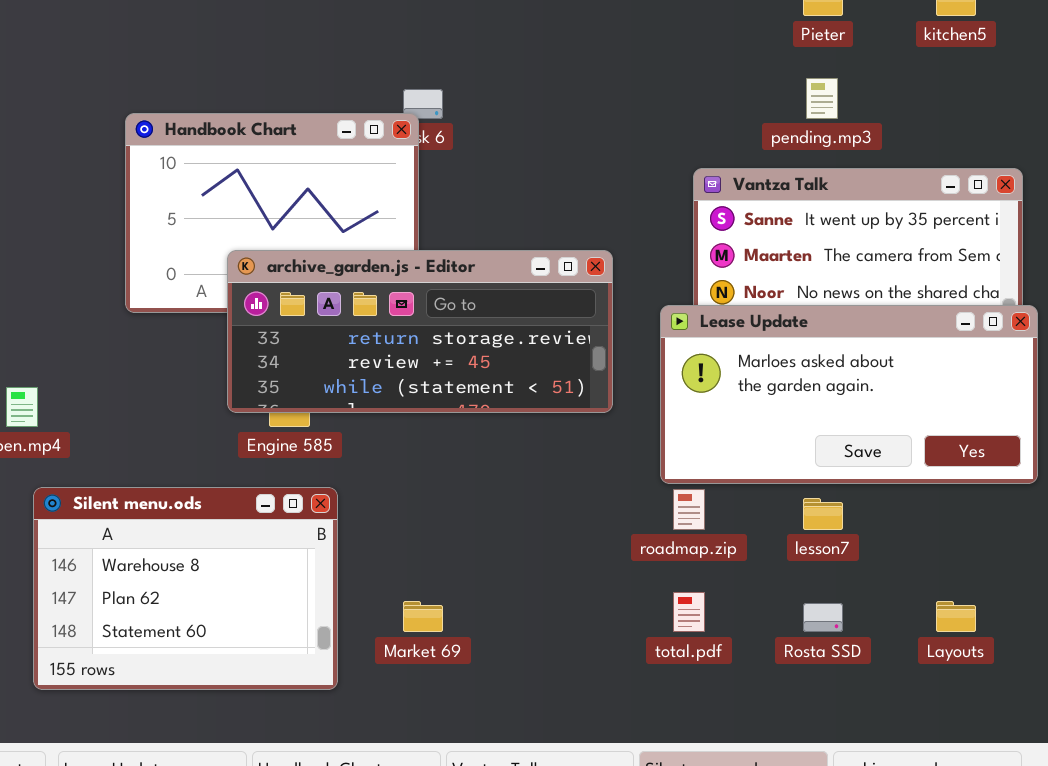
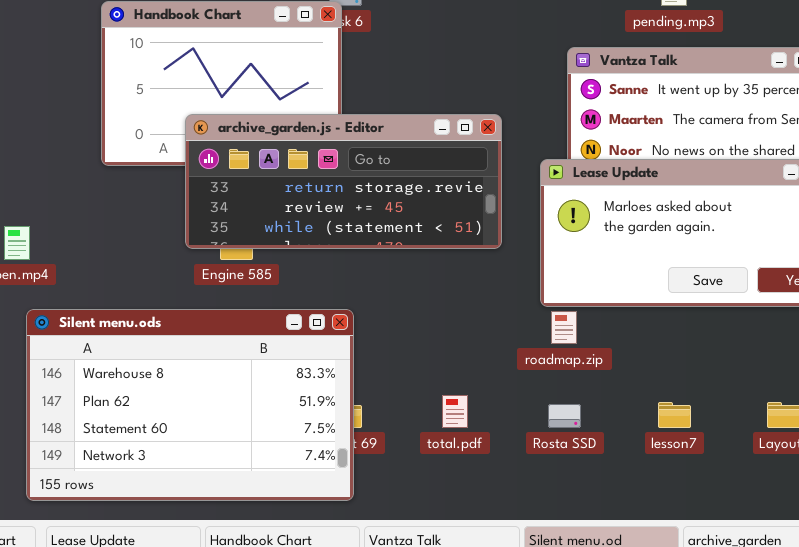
Silent menu.ods: [33,487,338,690] -> [26,309,354,501], resized
lesson7: [803,498,843,530] -> [658,402,691,428], moved
total.pdf: [673,592,705,632] -> [442,395,468,428], moved
Rosta SSD: [803,603,843,632] -> [548,404,581,428], moved

